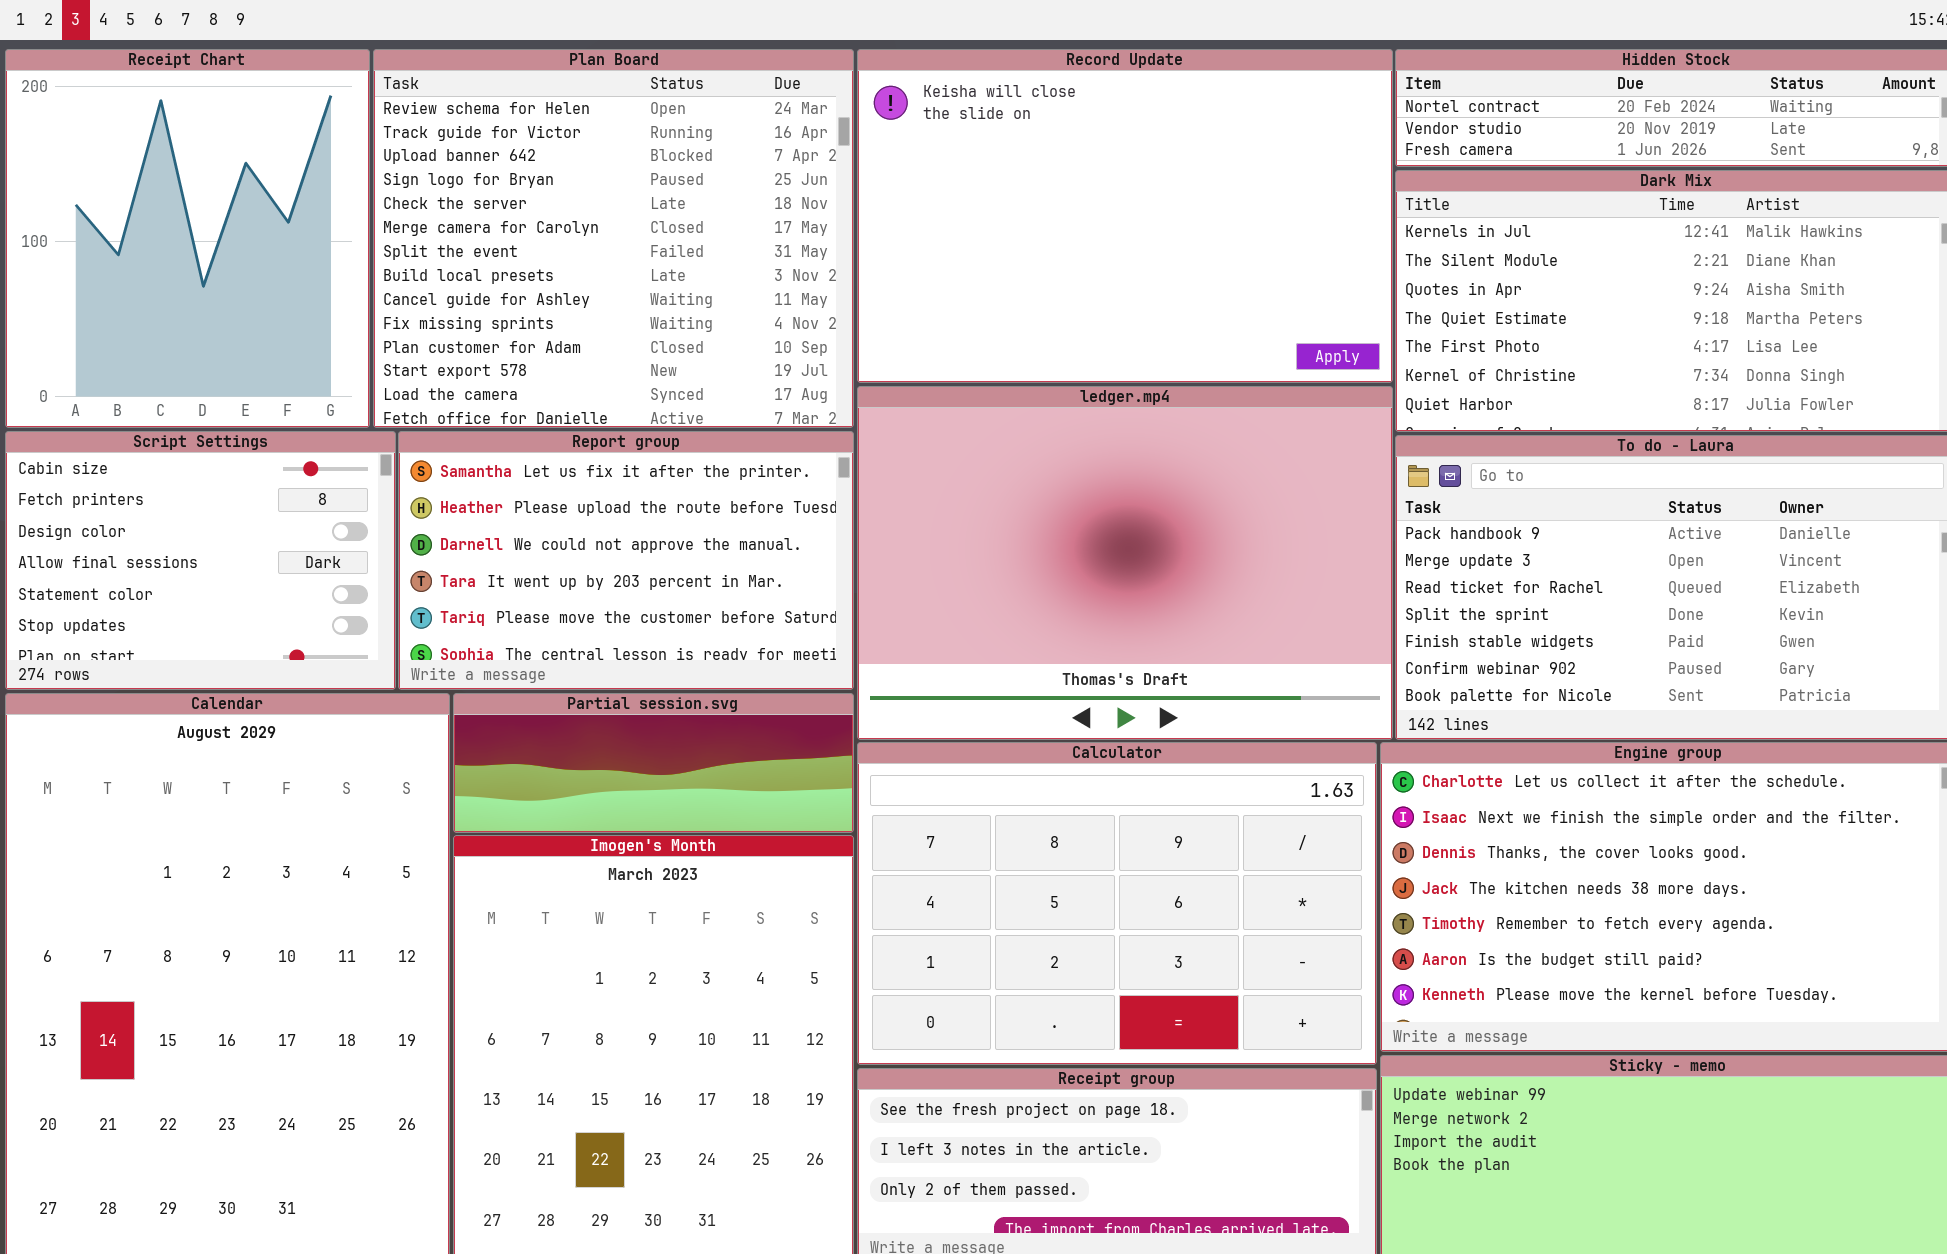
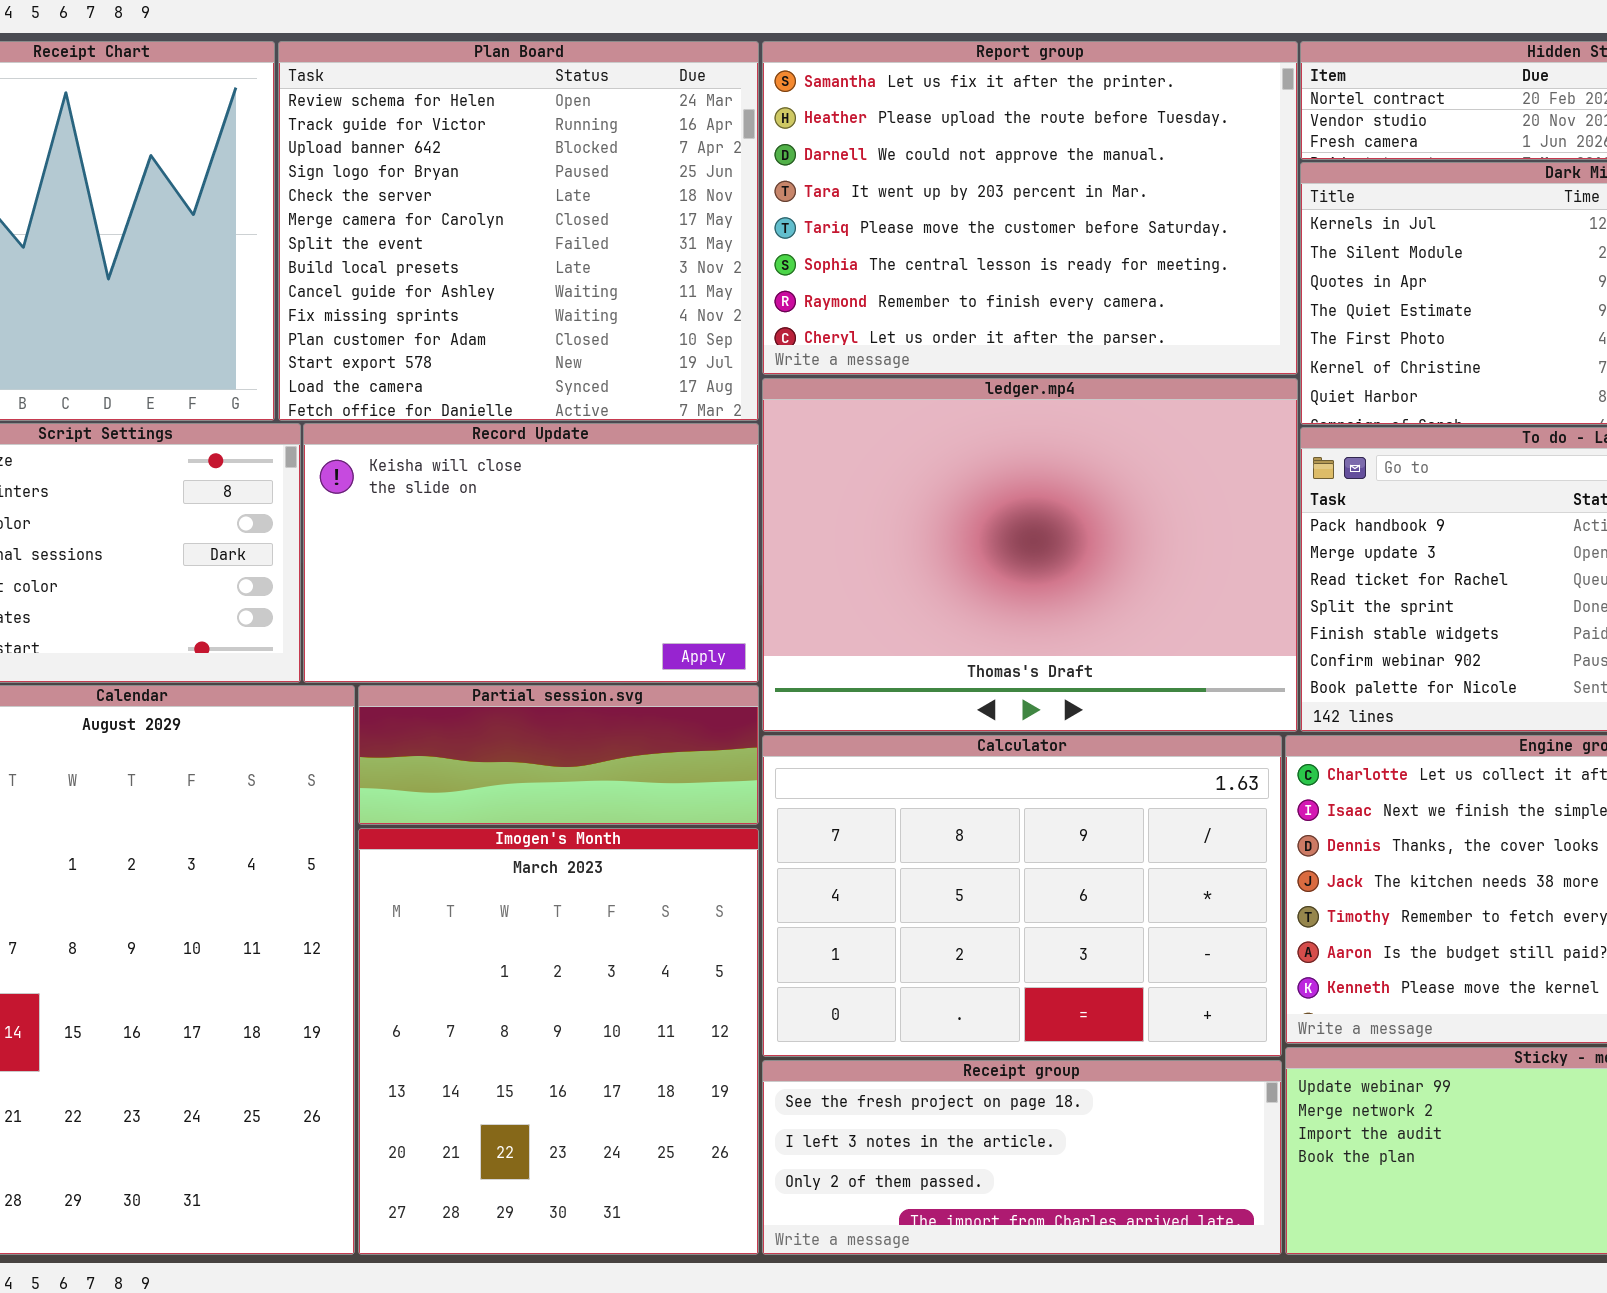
Record Update: [857,49,1393,383] -> [303,423,759,683], moved, resized
Report group: [398,431,854,690] -> [762,41,1298,375], moved, resized

